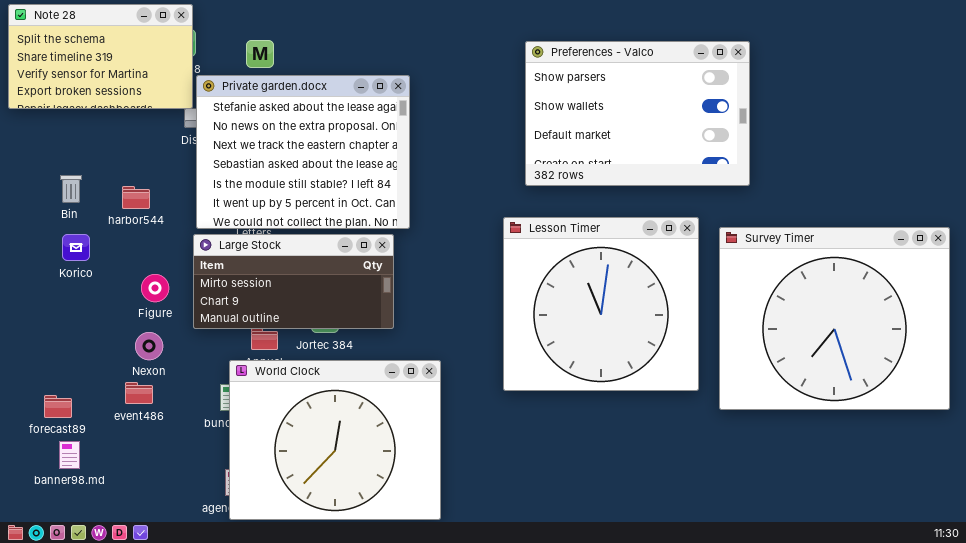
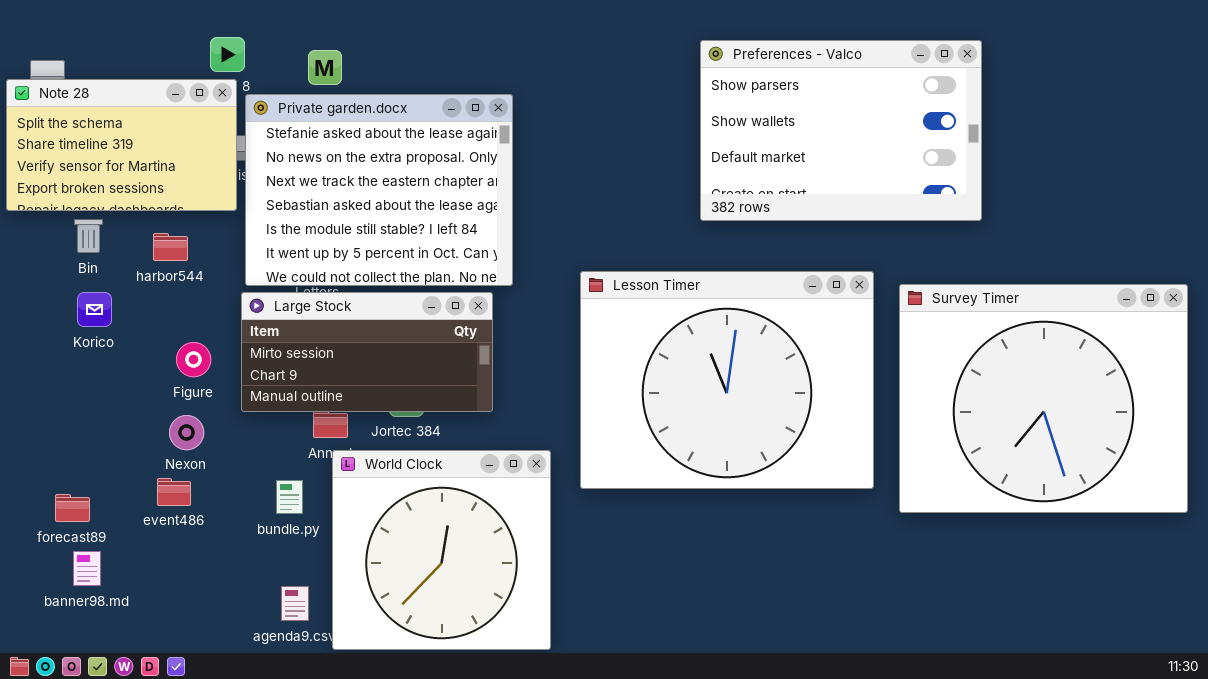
Note 28: [8,4,193,109] -> [6,79,237,211], moved
Preferences - Valco: [525,41,750,186] -> [700,40,982,221], moved
Lesson Timer: [503,217,699,391] -> [580,271,874,489], resized
World Clock: [229,360,441,520] -> [332,450,551,650], resized

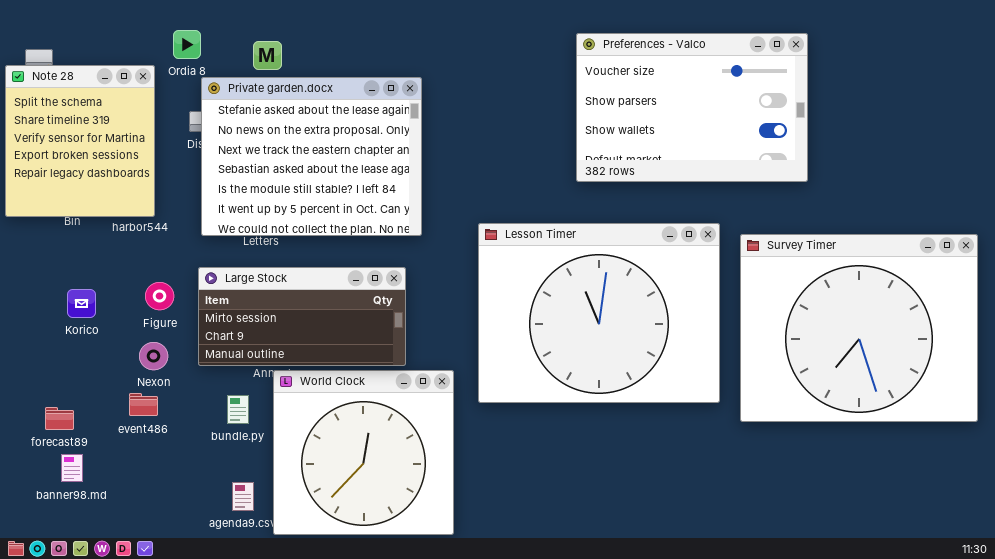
Preferences - Valco: [700,40,982,221] -> [576,33,808,182], scrolled up 1 row
Note 28: [6,79,237,211] -> [5,65,155,217], resized
Korico: [77,292,112,327] -> [67,289,96,318], moved
Large Stock: [241,292,493,412] -> [198,267,406,366], moved

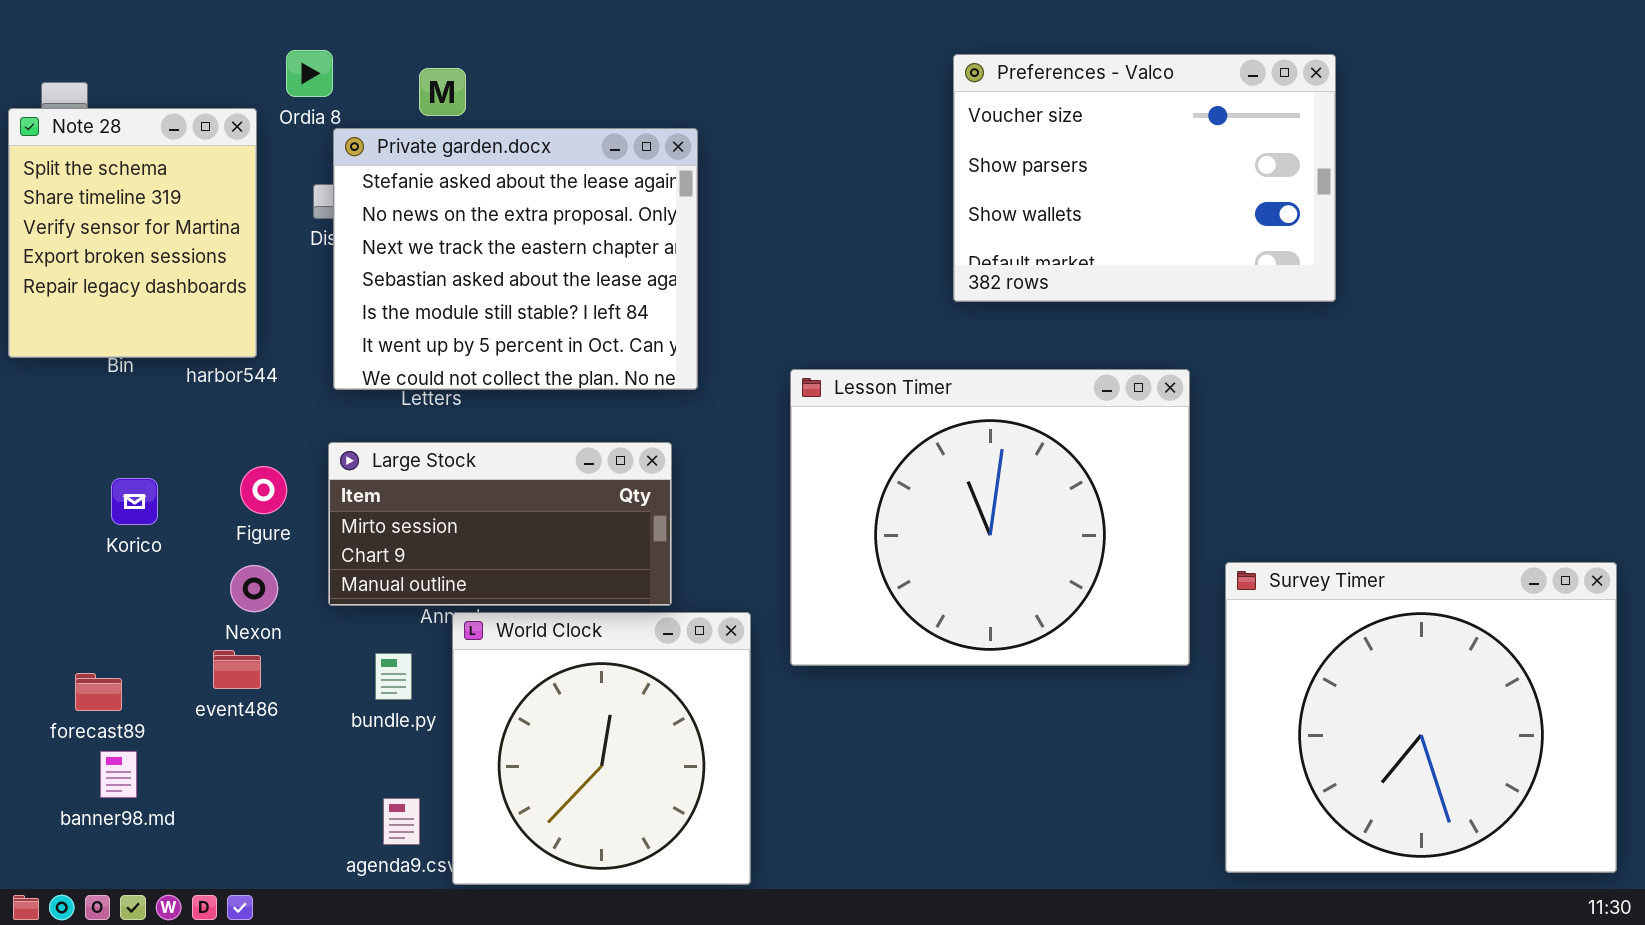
Survey Timer: [740,234,978,422] -> [1225,562,1617,873], moved

